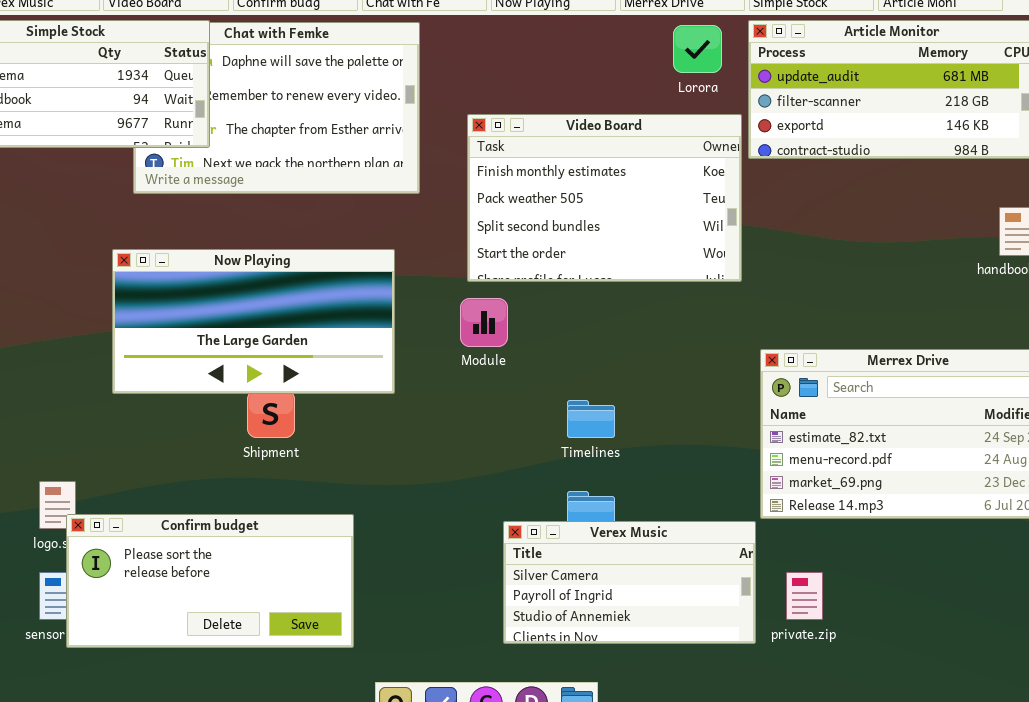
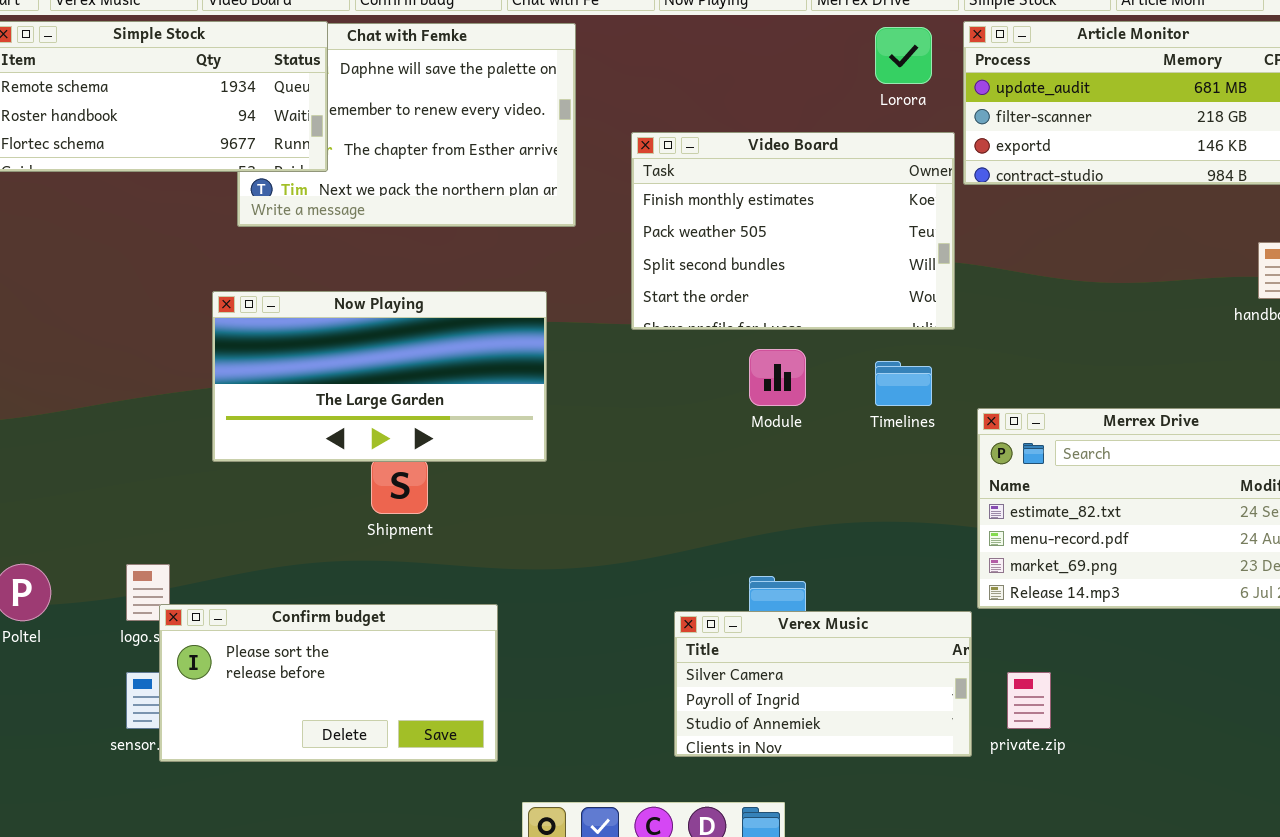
Module: [460,298,508,347] -> [749,349,806,406], moved
Timelines: [567,400,615,438] -> [875,361,932,406], moved

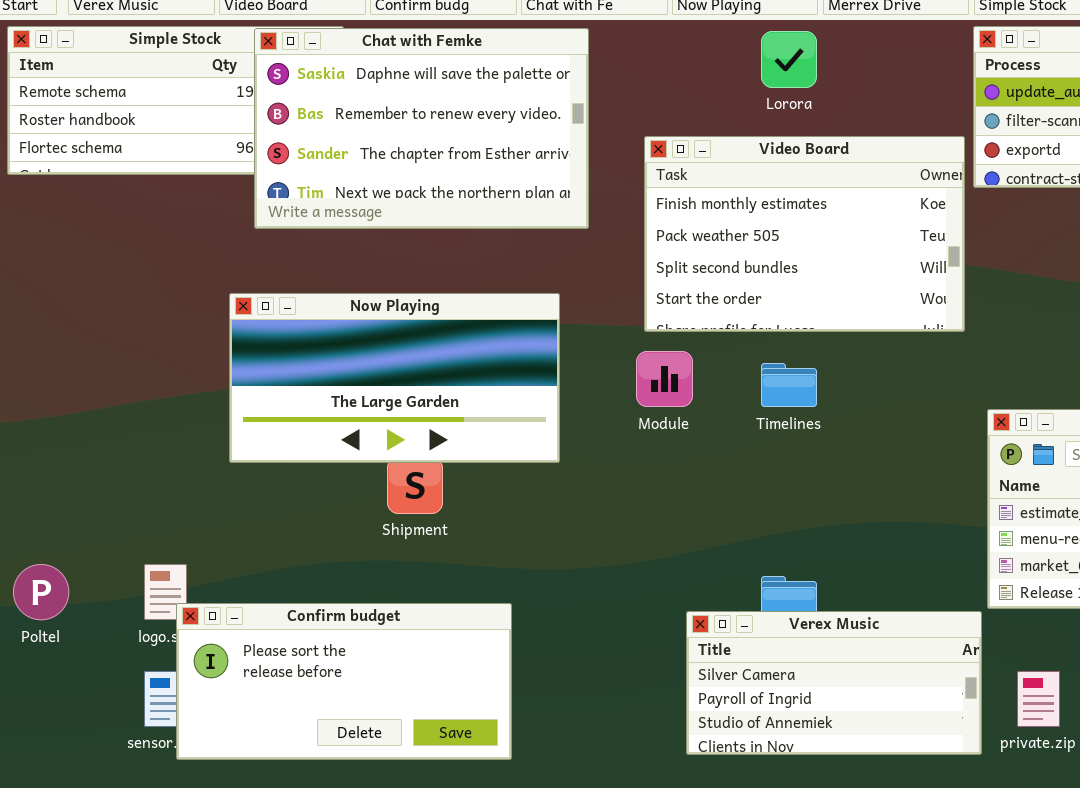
Chat with Femke: [237,23,576,227] -> [254,28,589,229], raised
Lorora: [875,27,932,84] -> [761,31,817,88], moved
Module: [749,349,806,406] -> [636,351,693,407], moved
Timelines: [875,361,932,406] -> [761,363,817,407], moved

